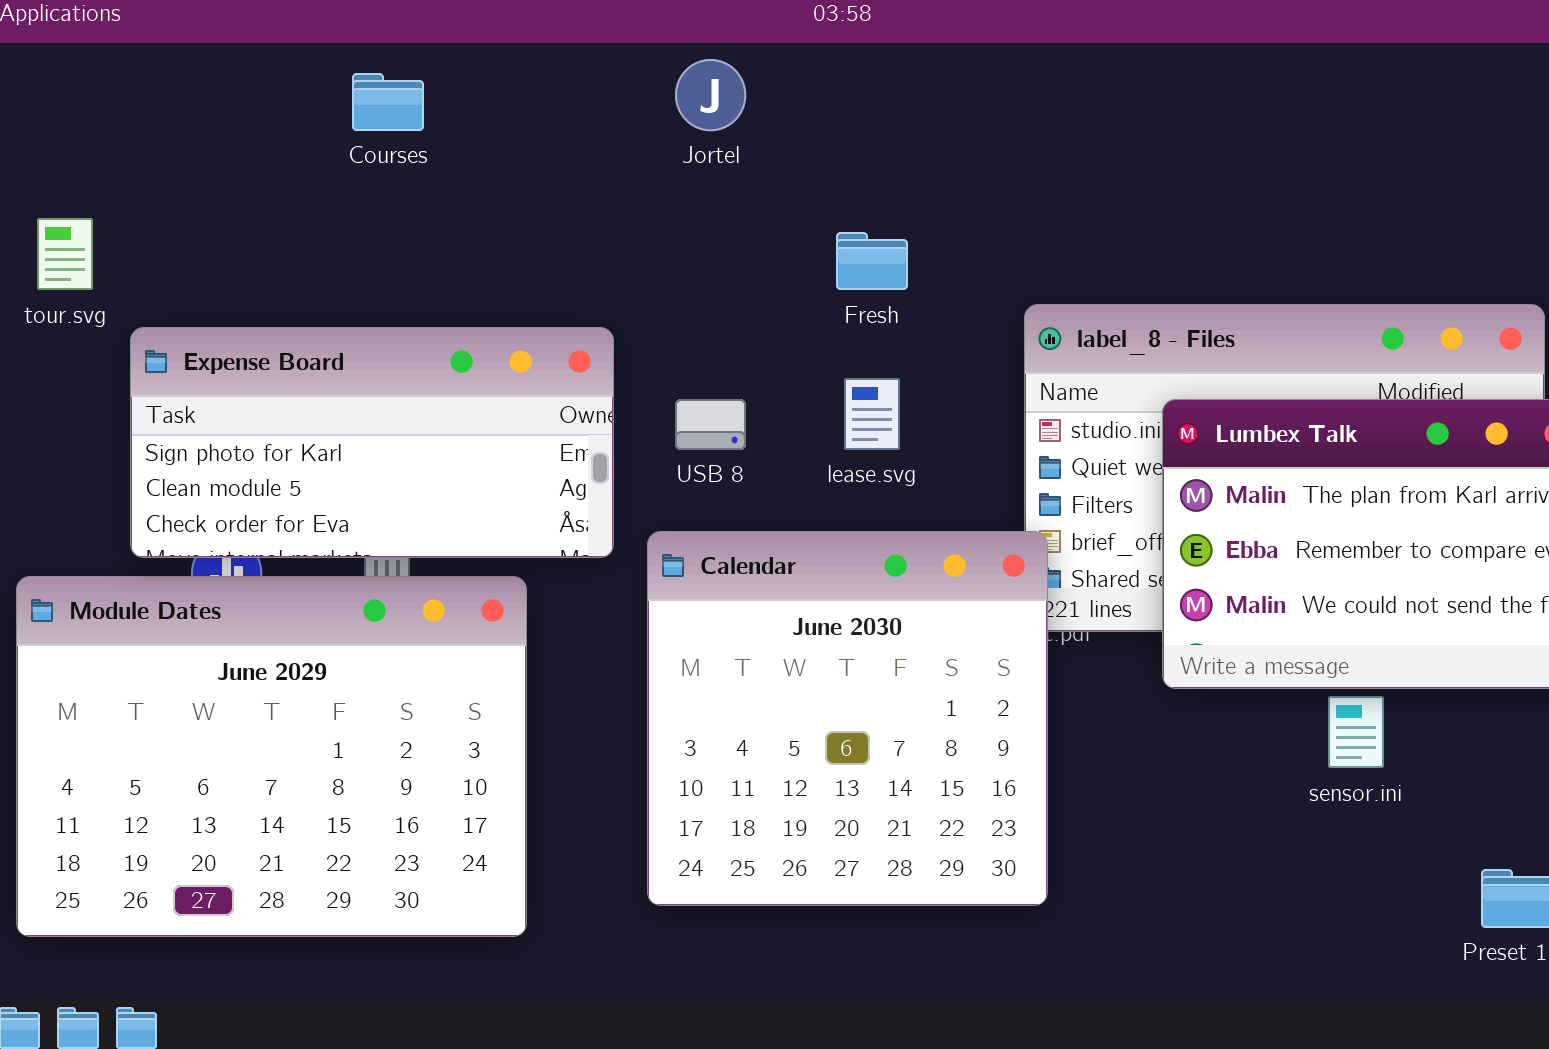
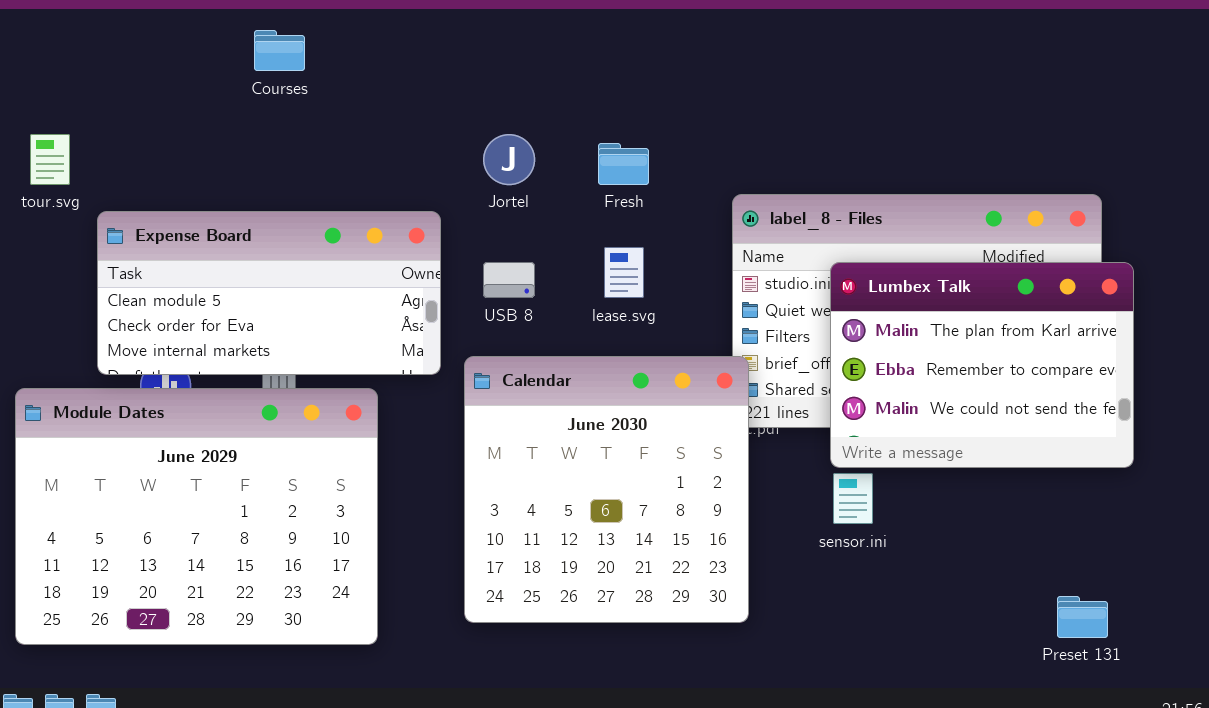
Jortel: [675,59,746,131] -> [483,134,535,185], moved
Expense Board: [130,327,614,558] -> [97,211,441,375], scrolled down 1 row
sensor.ini: [1328,696,1384,768] -> [833,473,873,524], moved

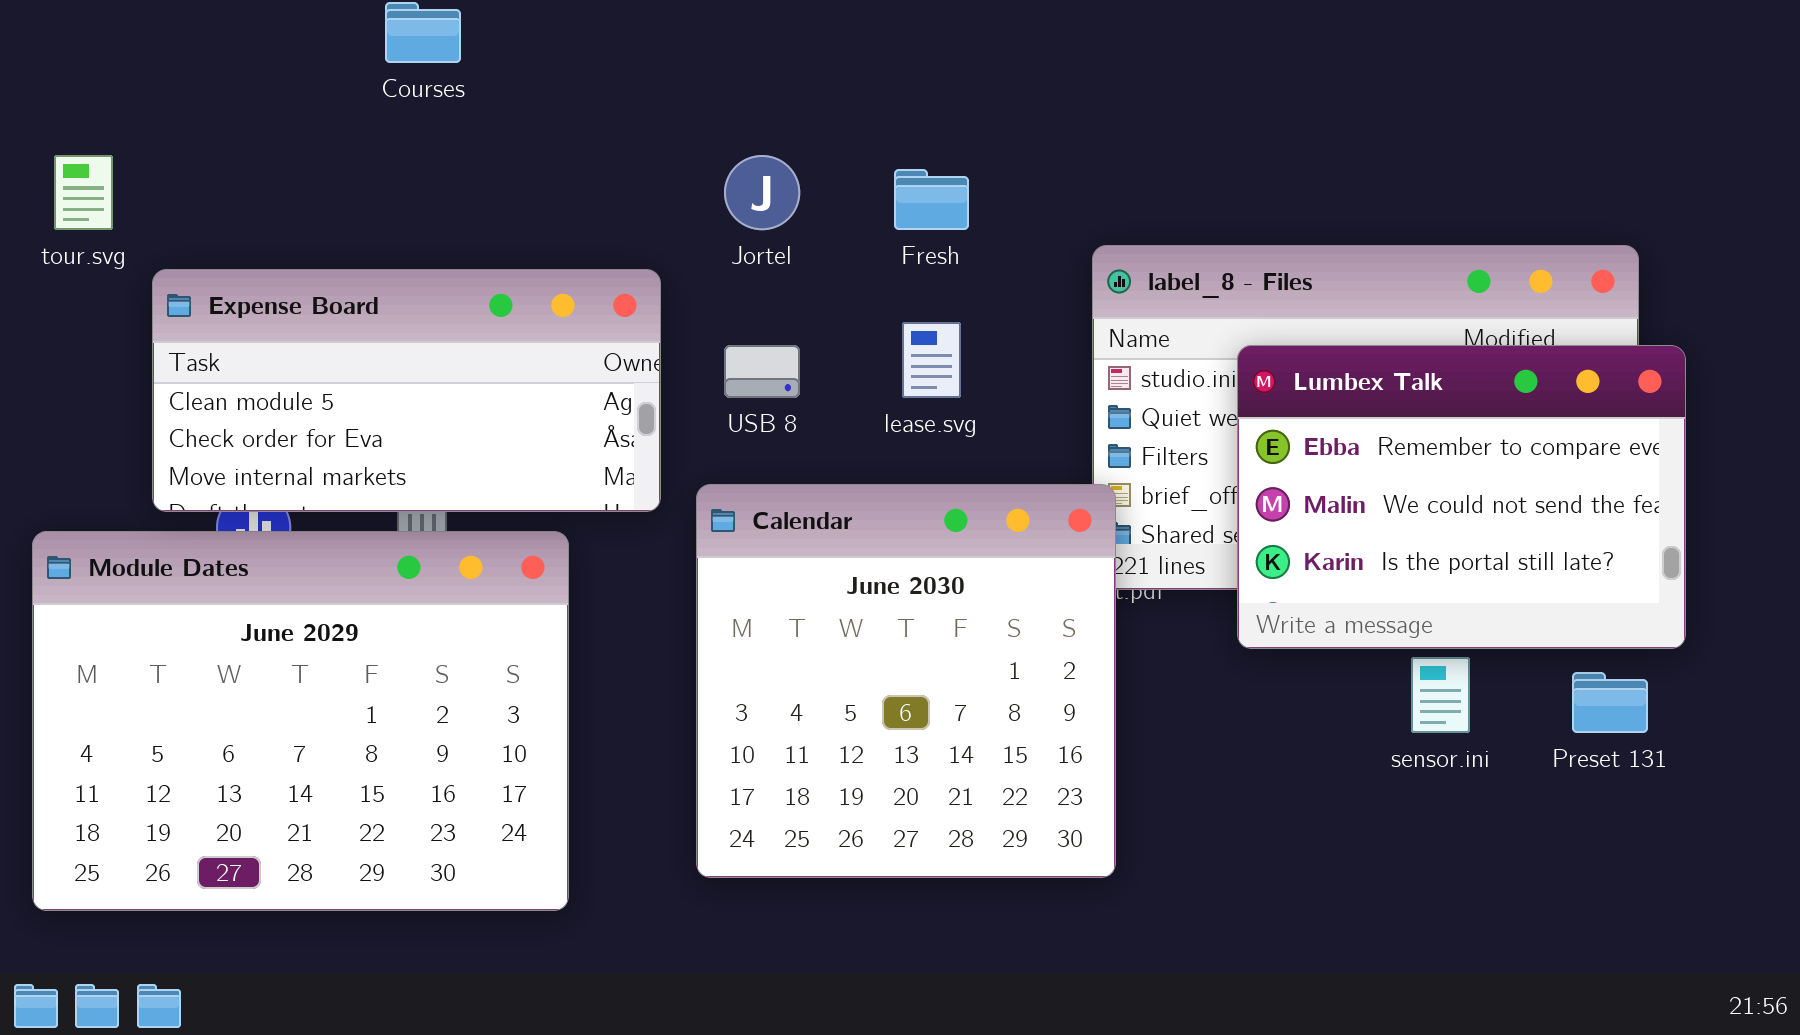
Lumbex Talk: [830,262,1134,468] -> [1237,345,1686,649], scrolled down 1 row
sensor.ini: [833,473,873,524] -> [1411,657,1470,733], moved
Preset 131: [1057,596,1108,638] -> [1572,672,1648,733], moved

